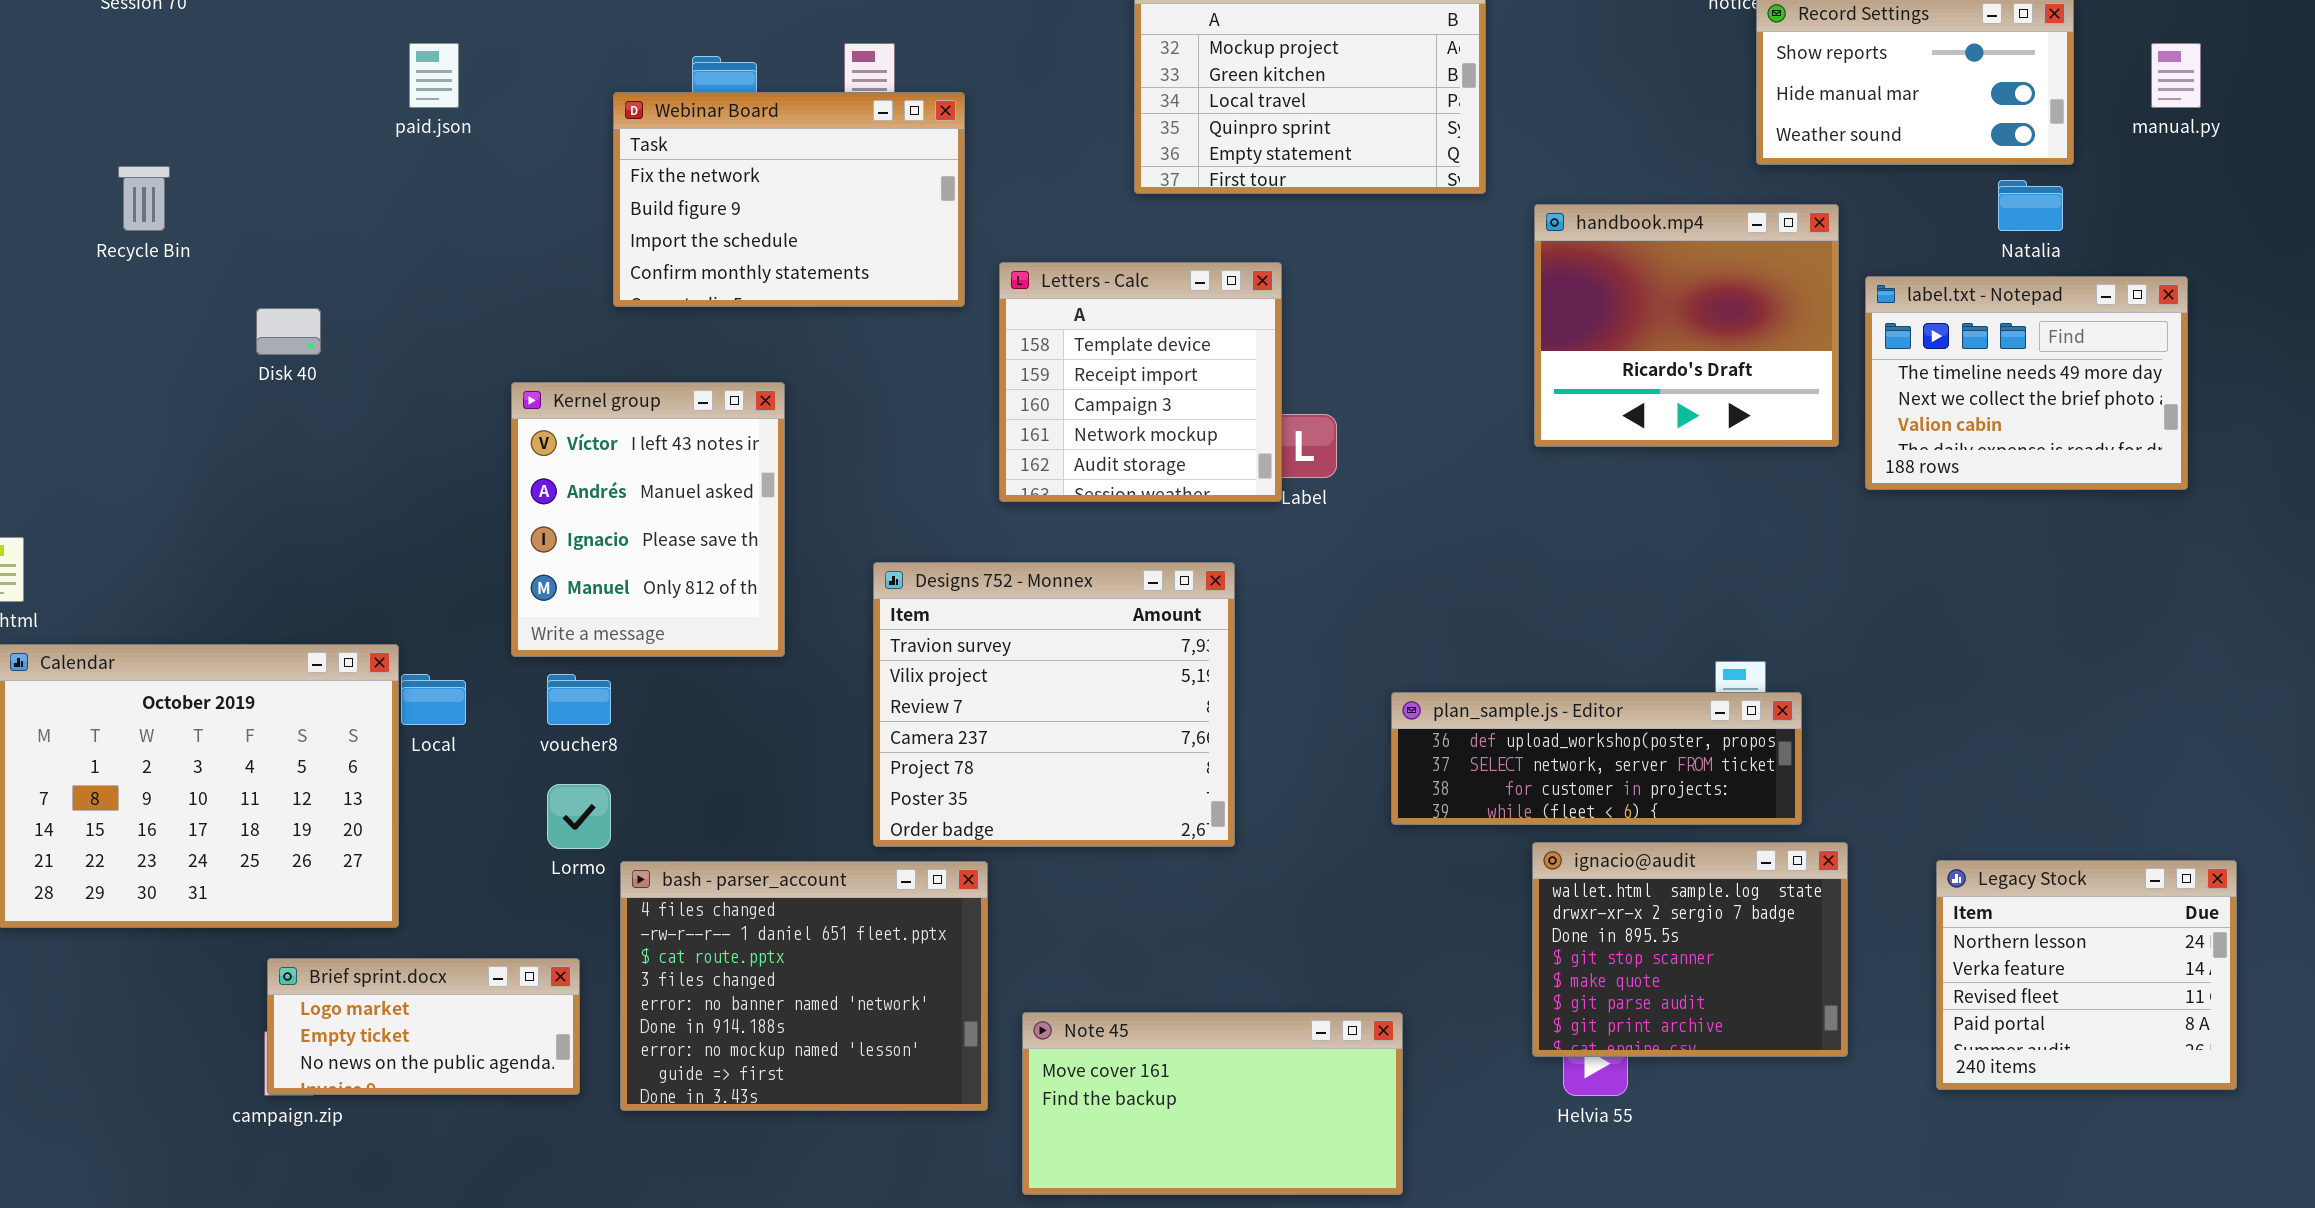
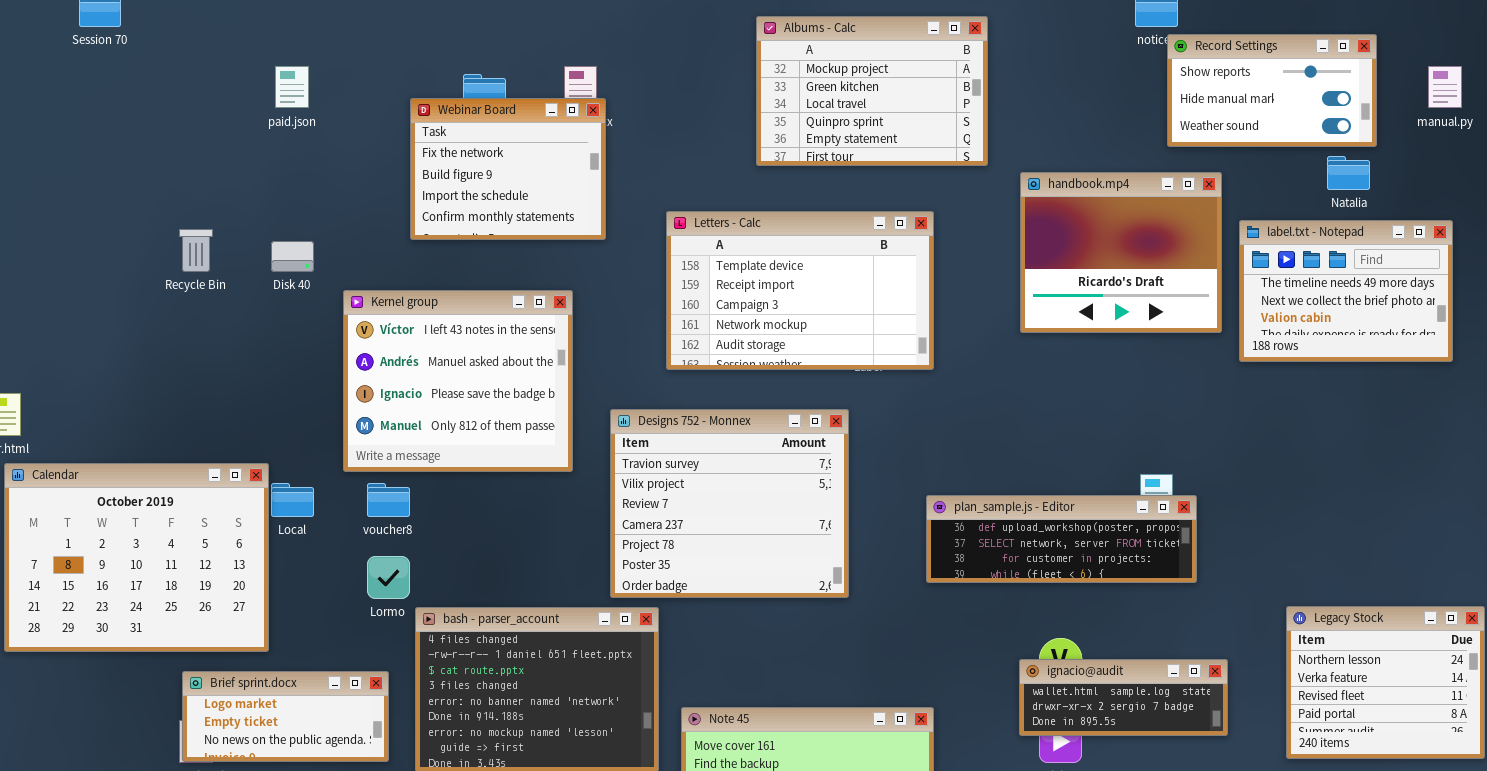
Webinar Board: [613,92,965,307] -> [410,98,606,240], resized
Recycle Bin: [118,166,170,231] -> [179,229,213,272], moved
Letters - Calc: [999,262,1282,502] -> [666,211,934,370], resized
Disk 40: [256,308,321,355] -> [271,241,314,272], moved
Kernel group: [511,382,785,657] -> [343,290,573,472], resized
Designs 752 - Monnex: [873,562,1235,847] -> [610,409,849,598], moved
ignacio@audit: [1532,842,1848,1057] -> [1019,659,1228,736], resized

